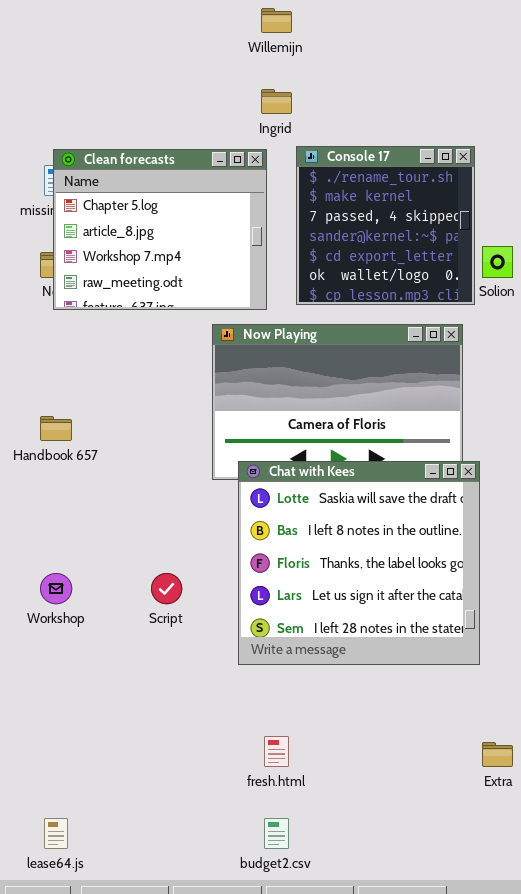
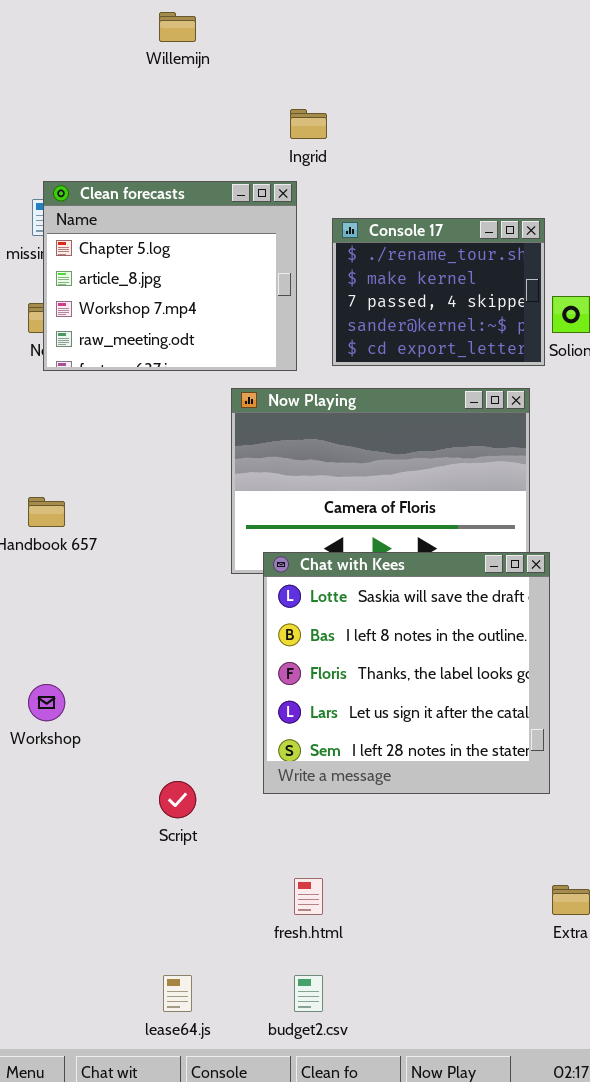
Willemijn: [261,8,292,33] -> [159,12,196,42], moved
Console 17: [296,146,475,305] -> [332,218,545,366], resized
Script: [151,573,182,604] -> [159,781,196,818], moved
lease64.js: [44,818,68,849] -> [163,975,192,1012], moved

